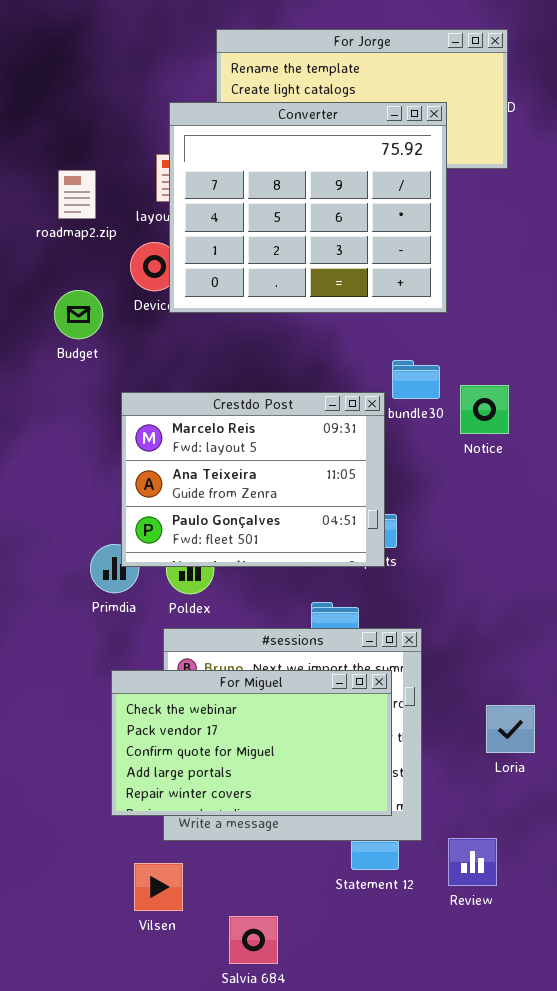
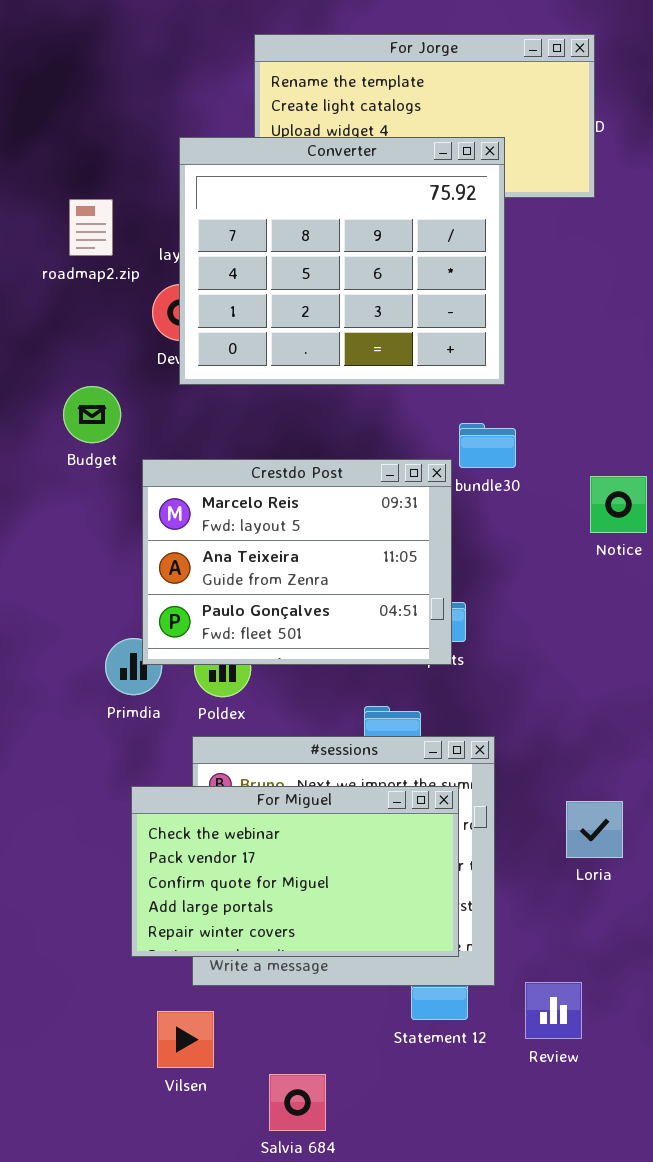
Converter: [169,102,447,313] -> [179,137,505,385], moved
Budget: [54,290,103,339] -> [63,386,121,443], moved
Notice: [460,385,509,434] -> [590,476,647,533], moved
Loria: [486,705,535,753] -> [566,801,623,858], moved

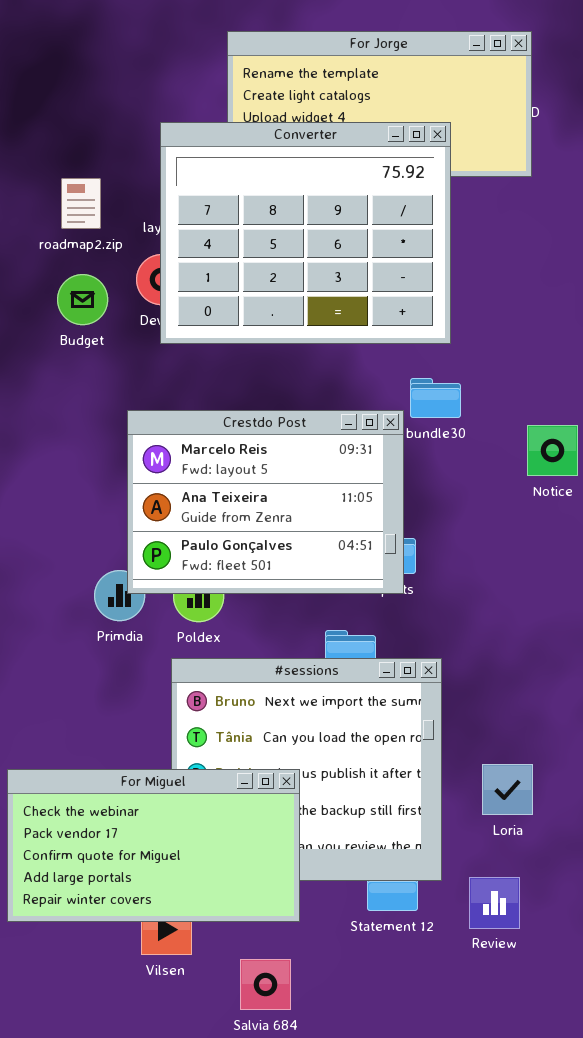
Budget: [63,386,121,443] -> [57,274,108,325], moved
For Miguel: [131,786,459,957] -> [7,769,300,922], moved
Loria: [566,801,623,858] -> [482,764,533,815], moved

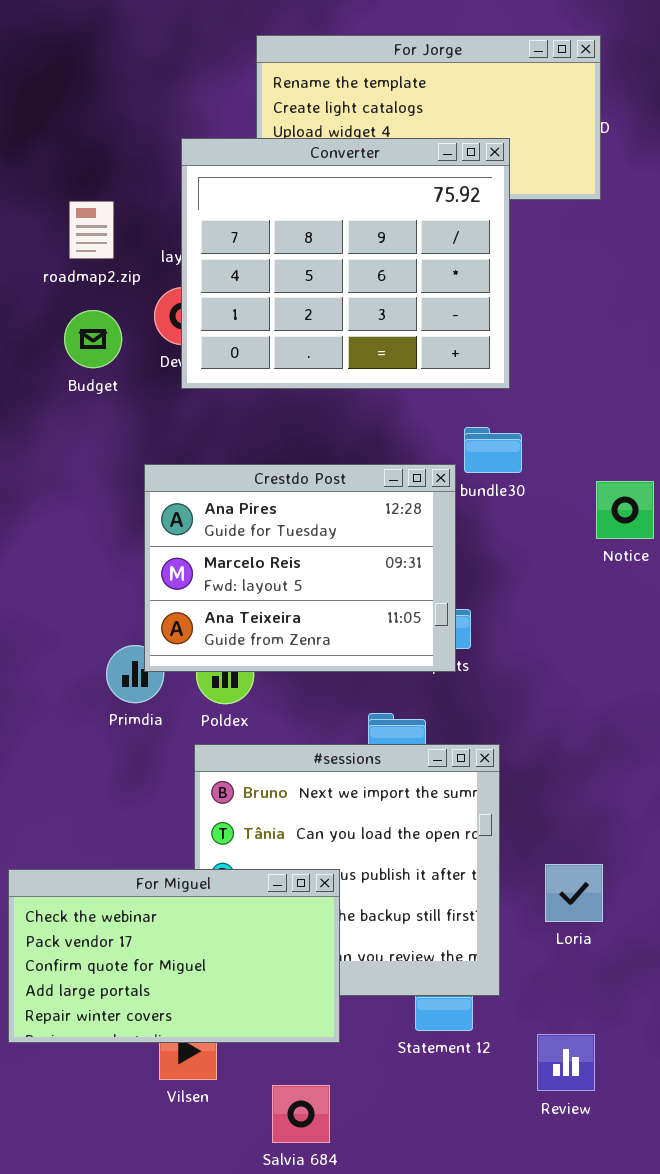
Crestdo Post: [127,410,404,594] -> [144,464,456,672], scrolled up 1 row
Review: [469,877,520,929] -> [537,1034,595,1091], moved

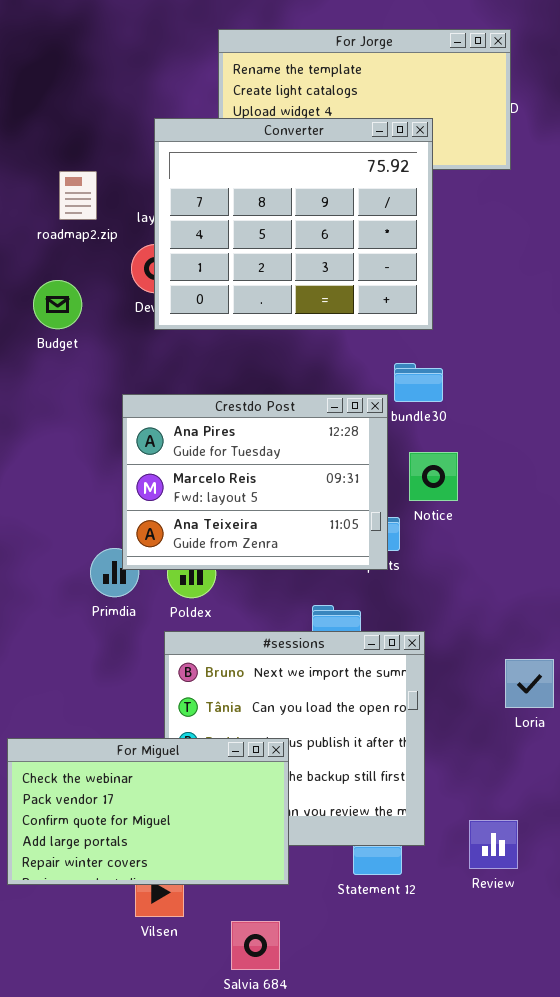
Budget: [64,310,122,368] -> [33,280,82,329], moved
Notice: [596,481,654,539] -> [409,452,458,501], moved
Loria: [545,864,603,922] -> [505,659,554,708], moved
Review: [537,1034,595,1091] -> [469,820,518,869], moved

